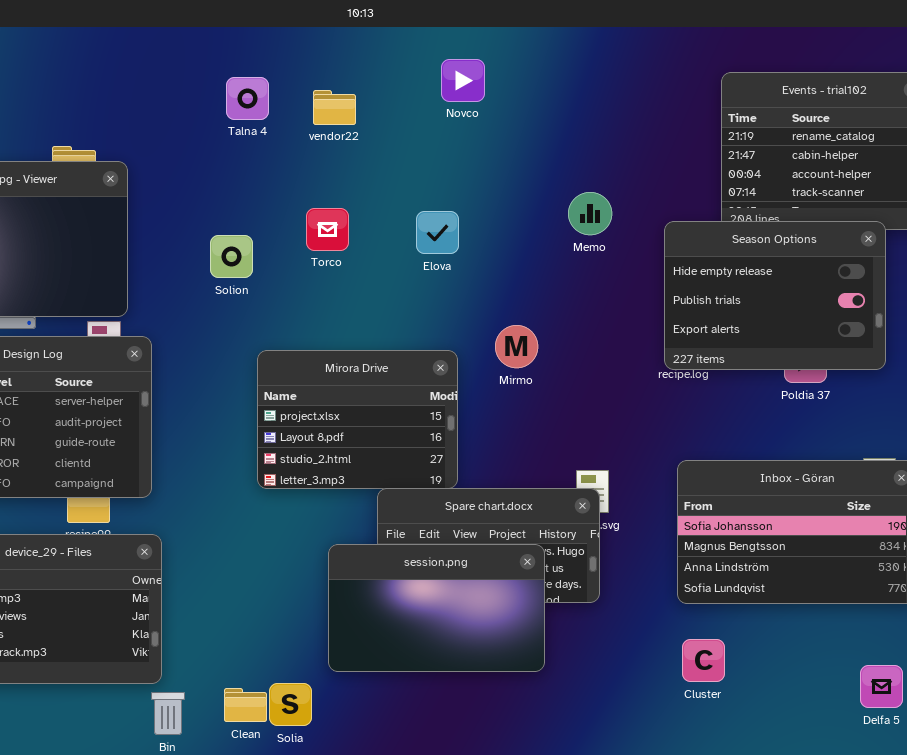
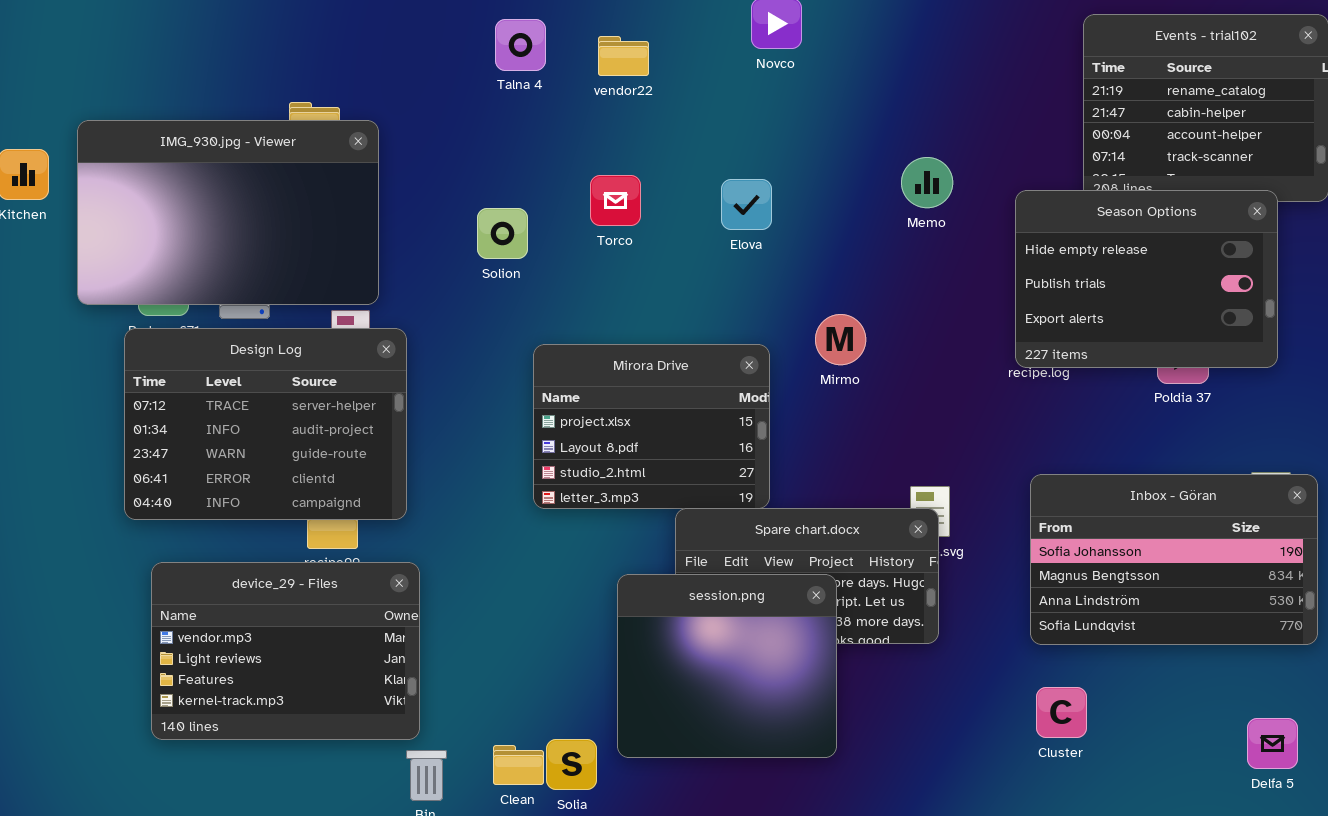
session.png: [328,544,545,672] -> [617,574,837,758], resized

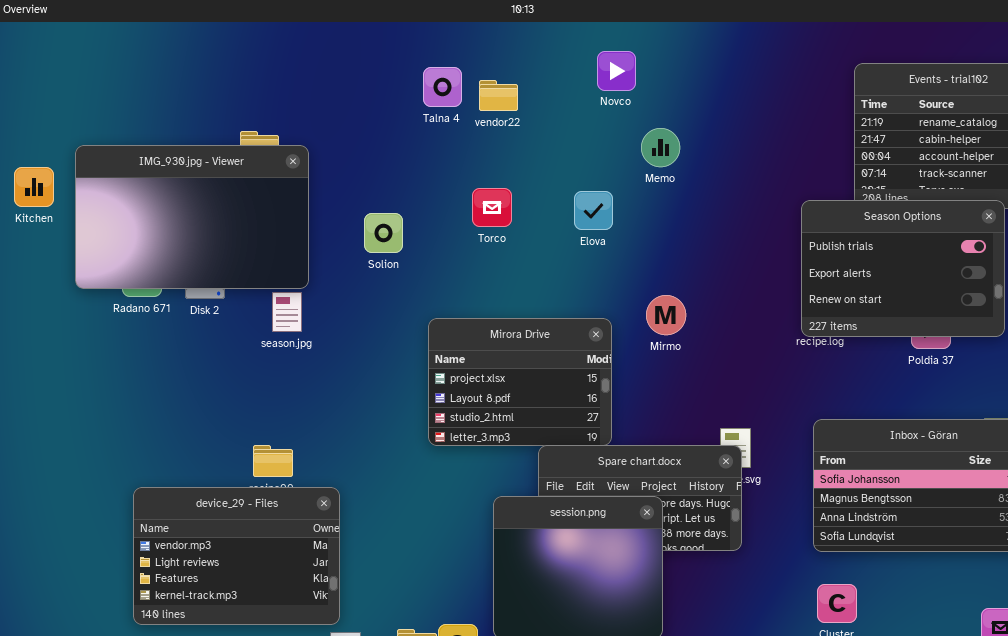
Talna 4: [495,19,546,71] -> [423,67,462,107], moved
Memo: [901,157,953,208] -> [641,128,680,167], moved
Season Options: [1015,190,1278,368] -> [801,200,1005,337], scrolled down 1 row
Solion: [477,208,528,259] -> [364,213,403,253], moved
Design Log: [124,328,407,520] -> none, closed

